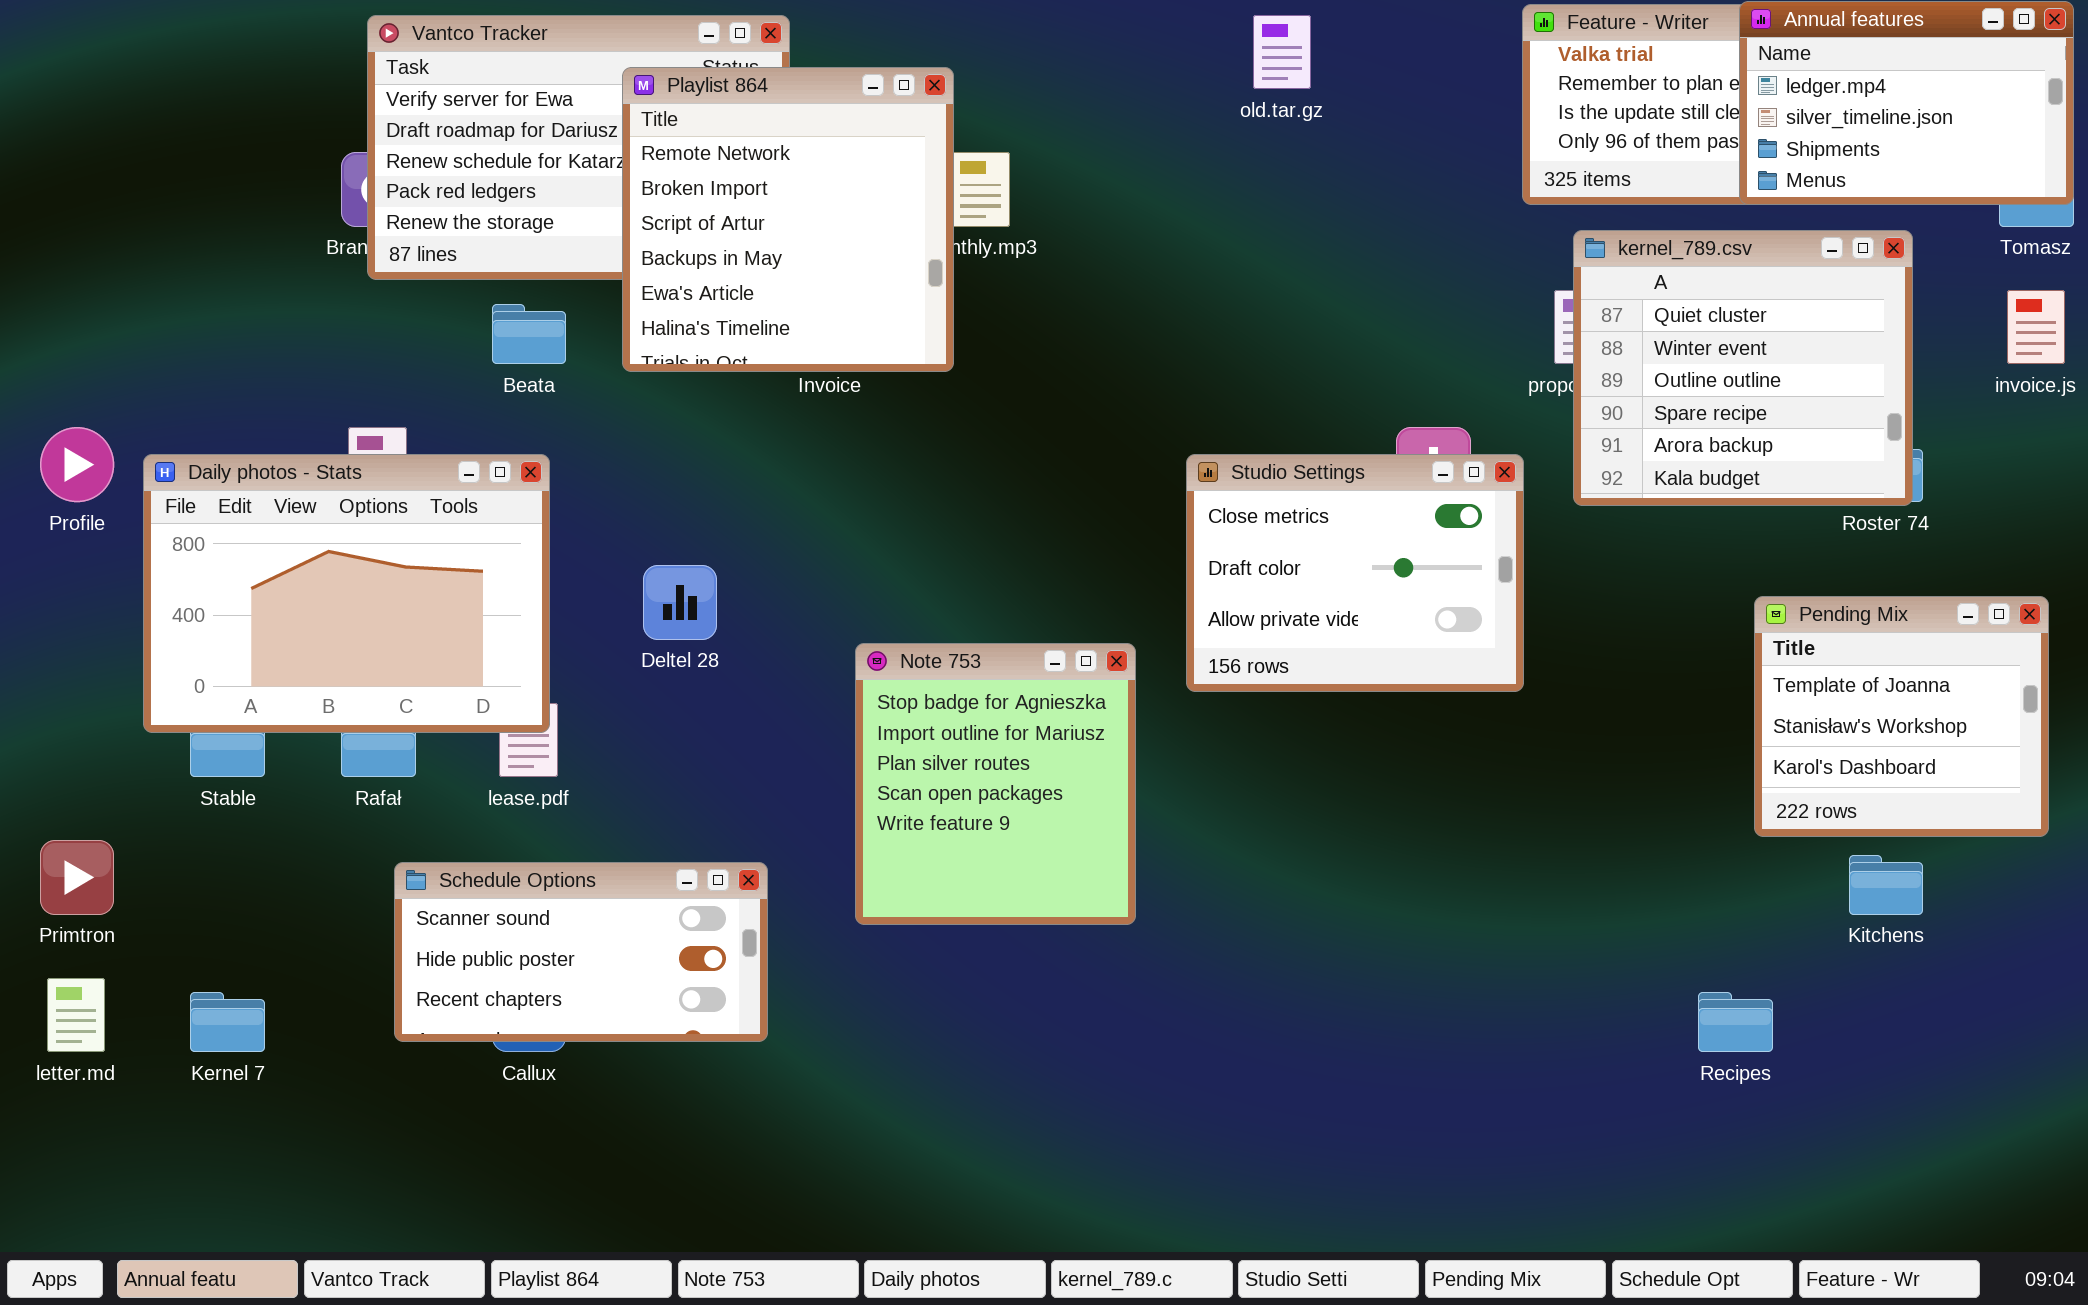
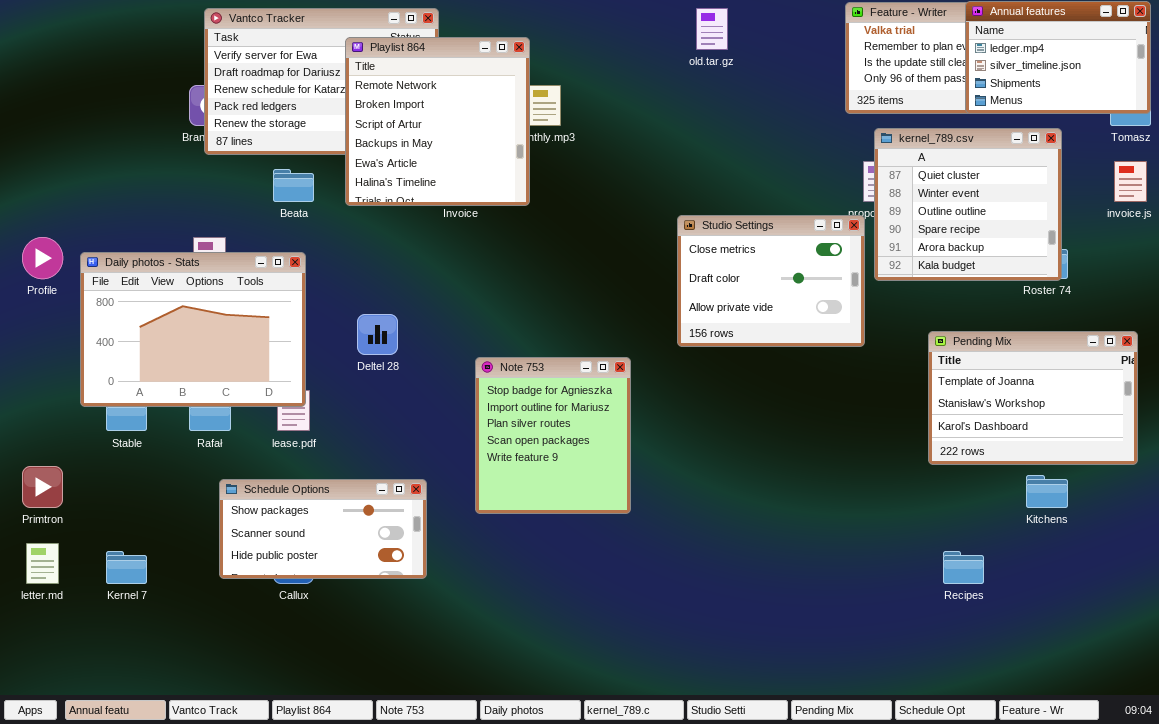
Studio Settings: [1186,454,1524,692] -> [677,215,865,347], moved
Pending Mix: [1754,596,2049,837] -> [928,331,1138,465], resized
Schedule Options: [394,862,768,1042] -> [219,479,427,579], scrolled up 1 row

